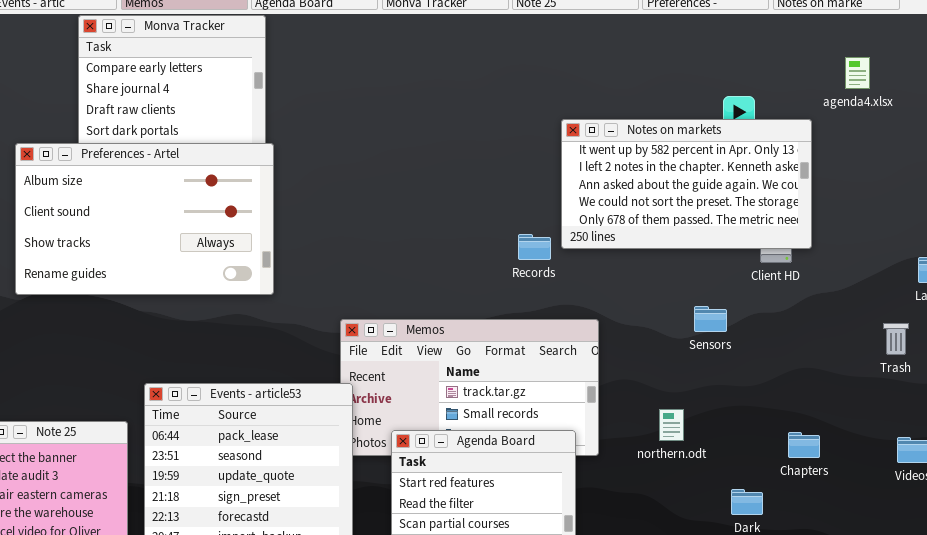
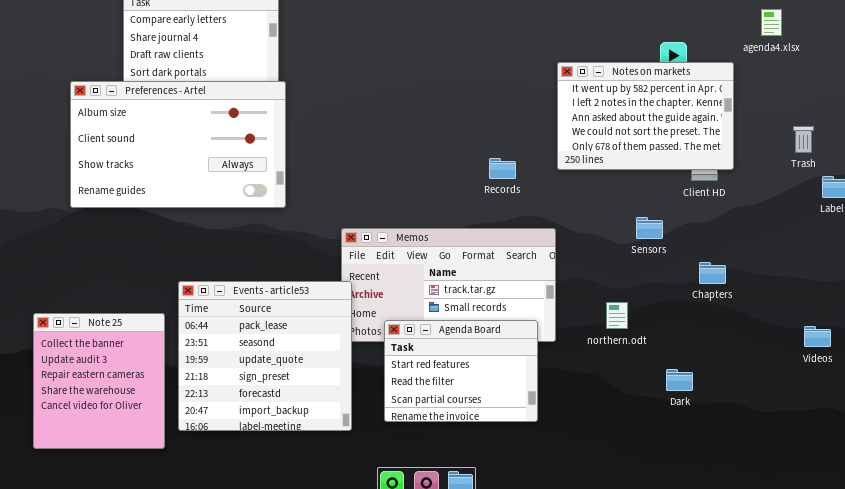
Notes on markets: [561,119,812,249] -> [557,62,734,170], resized
Trash: [883,323,909,355] -> [793,126,814,153], moved
Chapters: [788,432,820,458] -> [699,262,726,284], moved

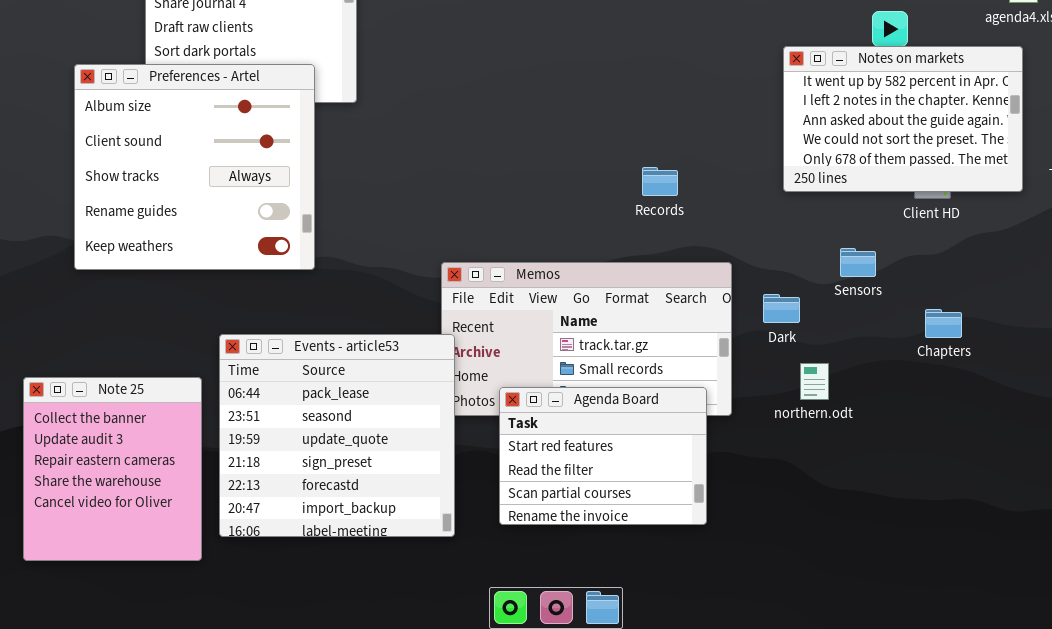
Notes on markets: [557,62,734,170] -> [783,46,1023,192], moved
Preferences - Artel: [70,81,286,208] -> [74,64,315,270], resized
Dark: [666,369,693,391] -> [763,294,800,323], moved

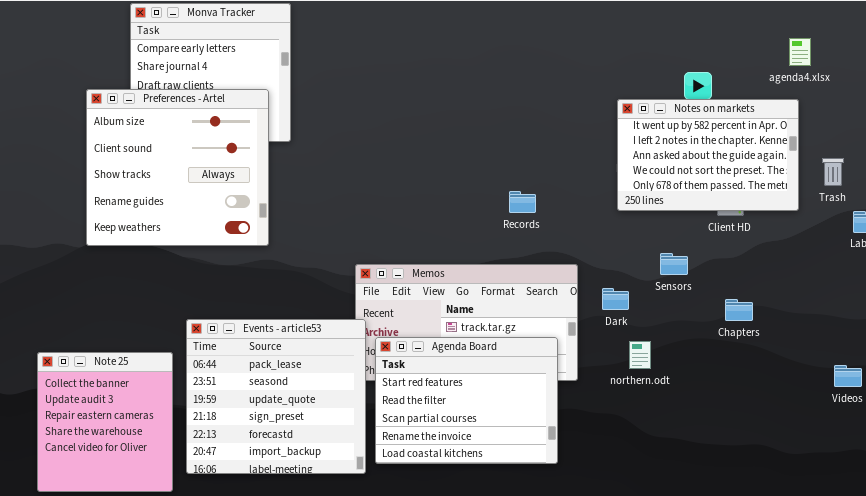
Preferences - Artel: [74,64,315,270] -> [86,89,269,246], moved
Agenda Board: [499,387,707,525] -> [375,337,558,464], resized

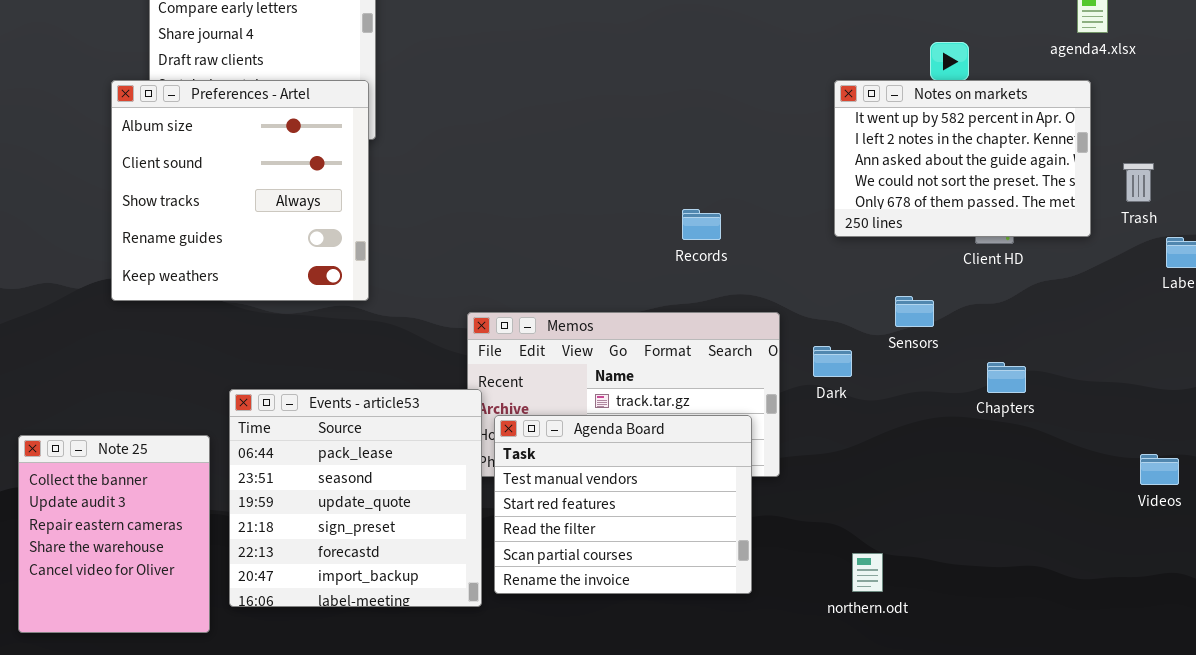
Preferences - Artel: [86,89,269,246] -> [111,80,369,301], moved
Agenda Board: [375,337,558,464] -> [494,415,752,594], scrolled up 1 row
northern.odt: [629,341,651,369] -> [852,553,883,592], moved

